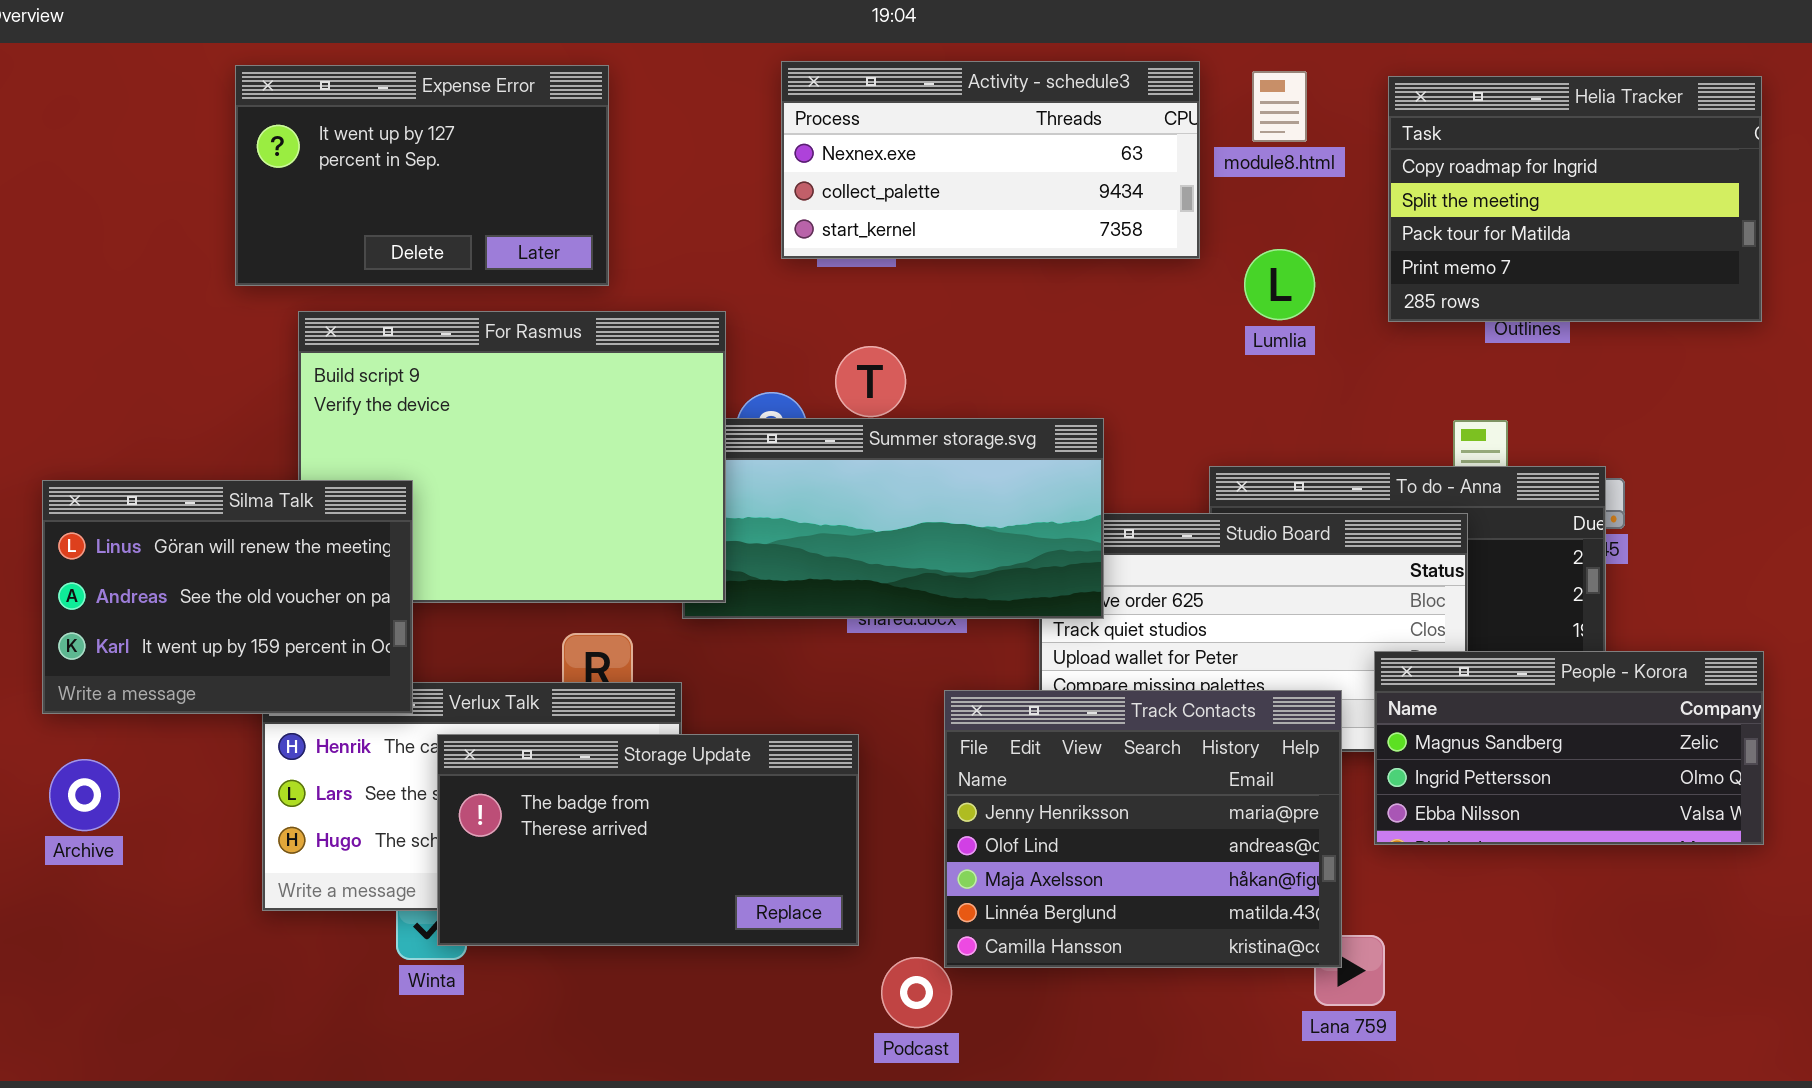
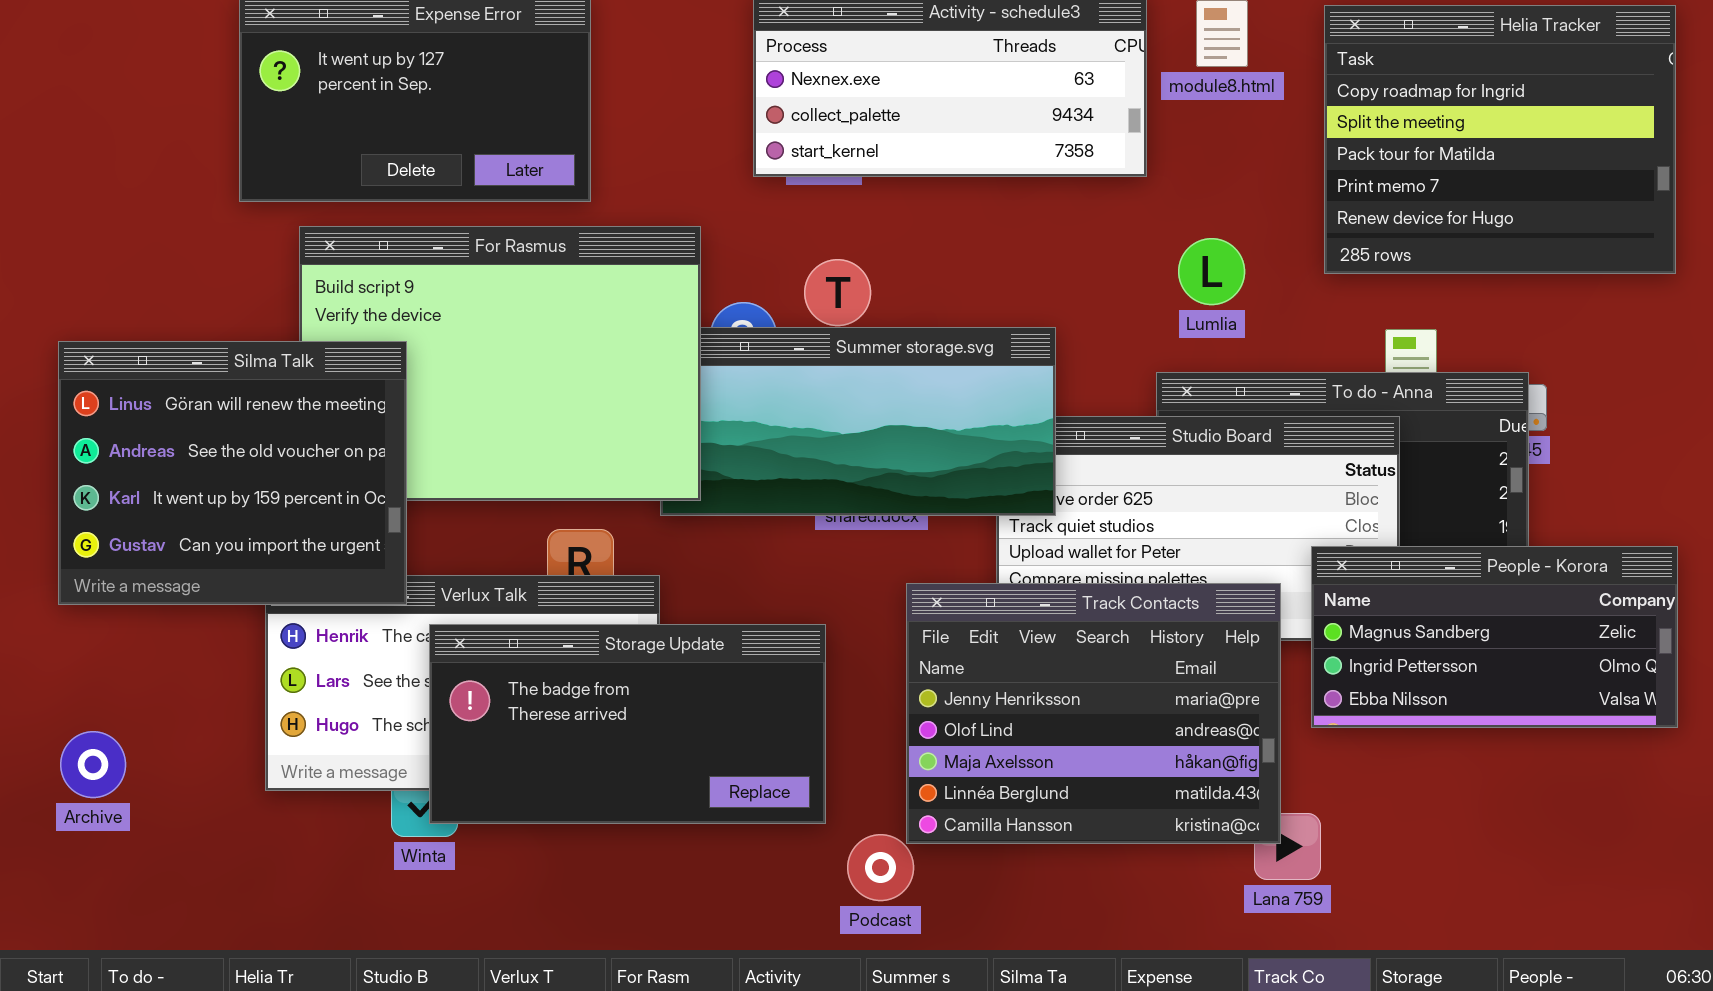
Helia Tracker: [1388,76,1762,322] -> [1324,5,1676,274], resized
Lumlia: [1244,249,1315,320] -> [1178,238,1245,305], moved
Silma Talk: [42,480,413,714] -> [58,341,407,605], resized
Archive: [49,759,120,831] -> [60,731,126,798], moved

